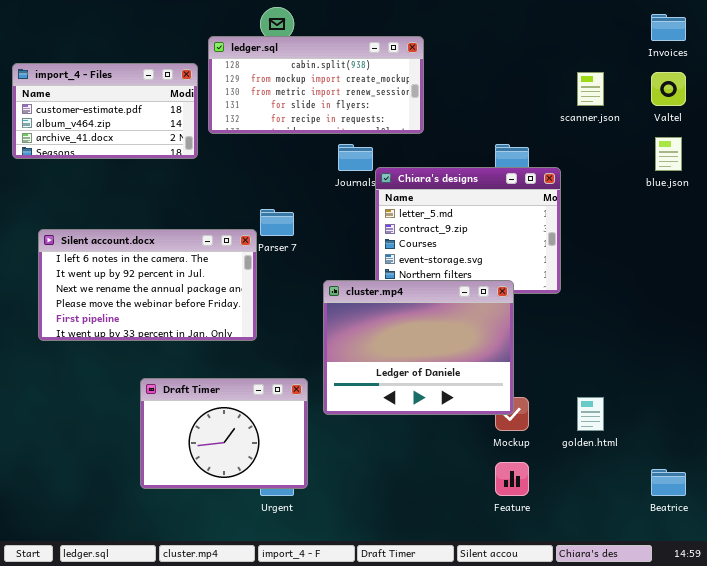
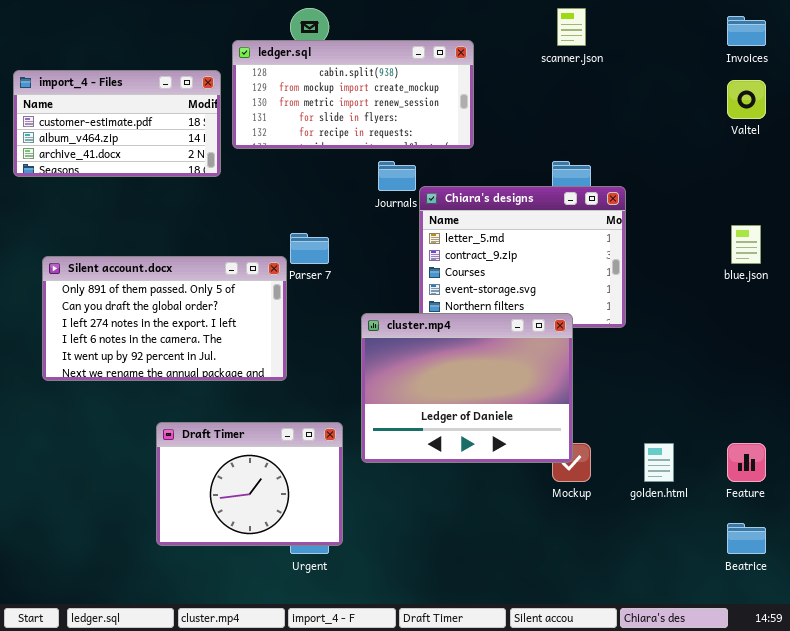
scanner.json: [577,72,604,106] -> [557,8,586,46], moved
blue.json: [655,137,682,171] -> [731,225,761,264], moved
Silent account.docx: [38,229,257,341] -> [42,256,287,381], scrolled up 3 rows
Feature: [495,462,529,496] -> [727,443,766,482], moved

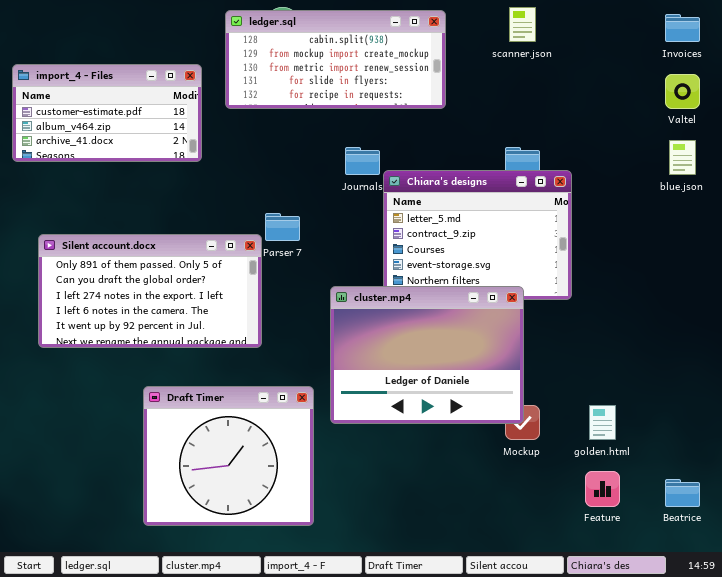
ledger.sql: [232,40,474,149] -> [225,10,446,109], moved
blue.json: [731,225,761,264] -> [669,140,696,175], moved
Draft Timer: [156,422,343,546] -> [143,386,314,526], resized
Feature: [727,443,766,482] -> [585,471,620,507], moved

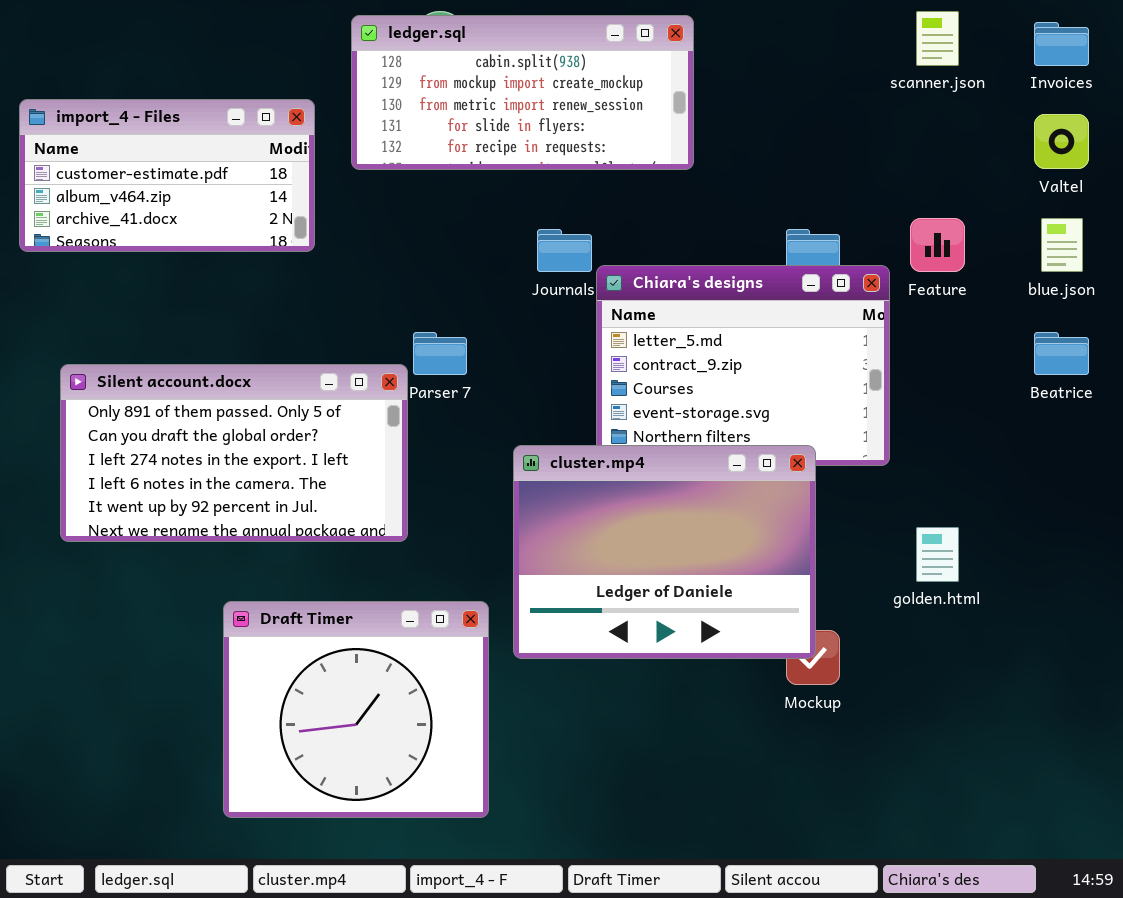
scanner.json: [509,7,536,42] -> [916,11,959,66], moved
golden.html: [589,405,616,440] -> [916,527,959,582], moved
Feature: [585,471,620,507] -> [910,218,965,272], moved
Beatrice: [665,479,700,507] -> [1034,332,1089,375], moved

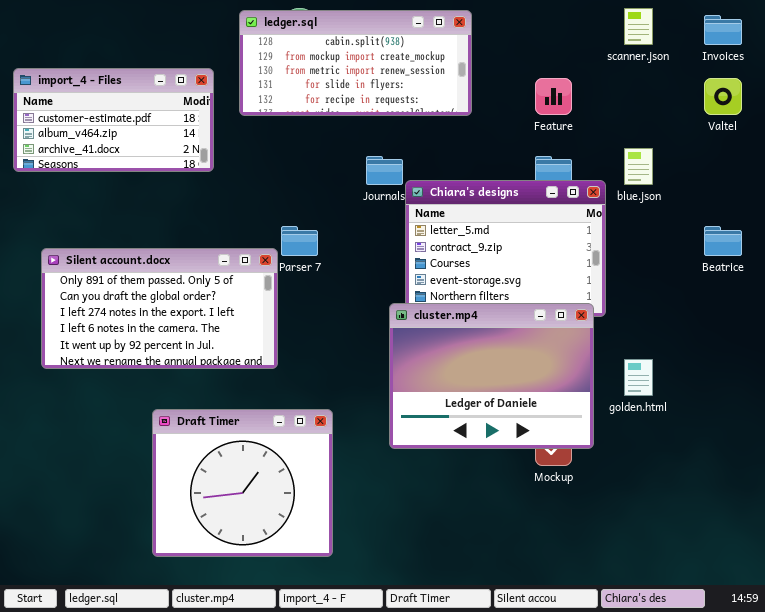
Feature: [910,218,965,272] -> [535,78,572,115], moved
blue.json: [1041,218,1083,272] -> [624,148,653,185], moved
cluster.mp4: [513,445,816,659] -> [389,303,594,449], moved

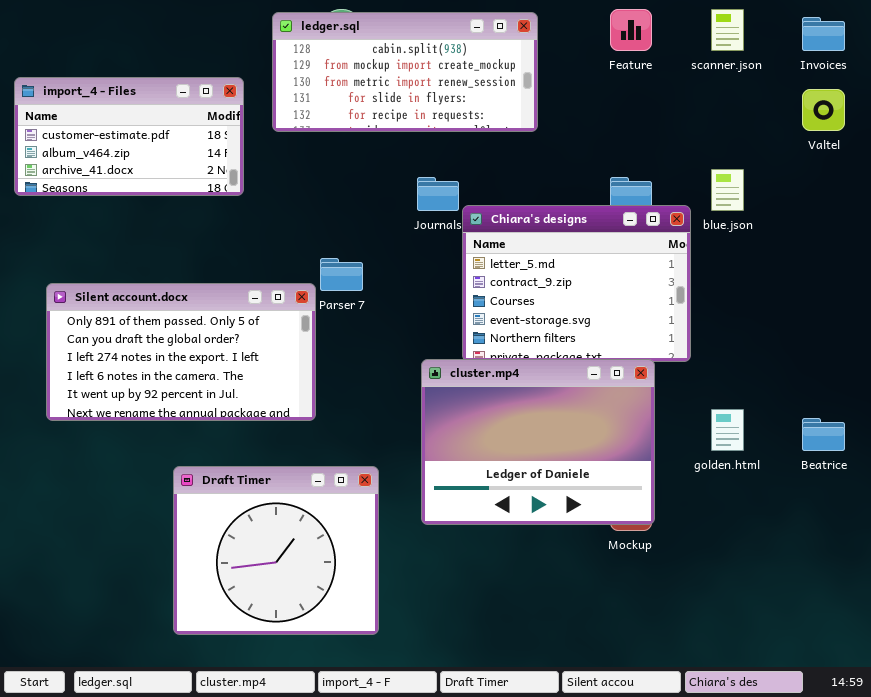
Feature: [535,78,572,115] -> [610,9,652,51], moved
Beatrice: [704,226,742,256] -> [802,418,845,451], moved
cluster.mp4: [389,303,594,449] -> [421,359,655,525], moved

